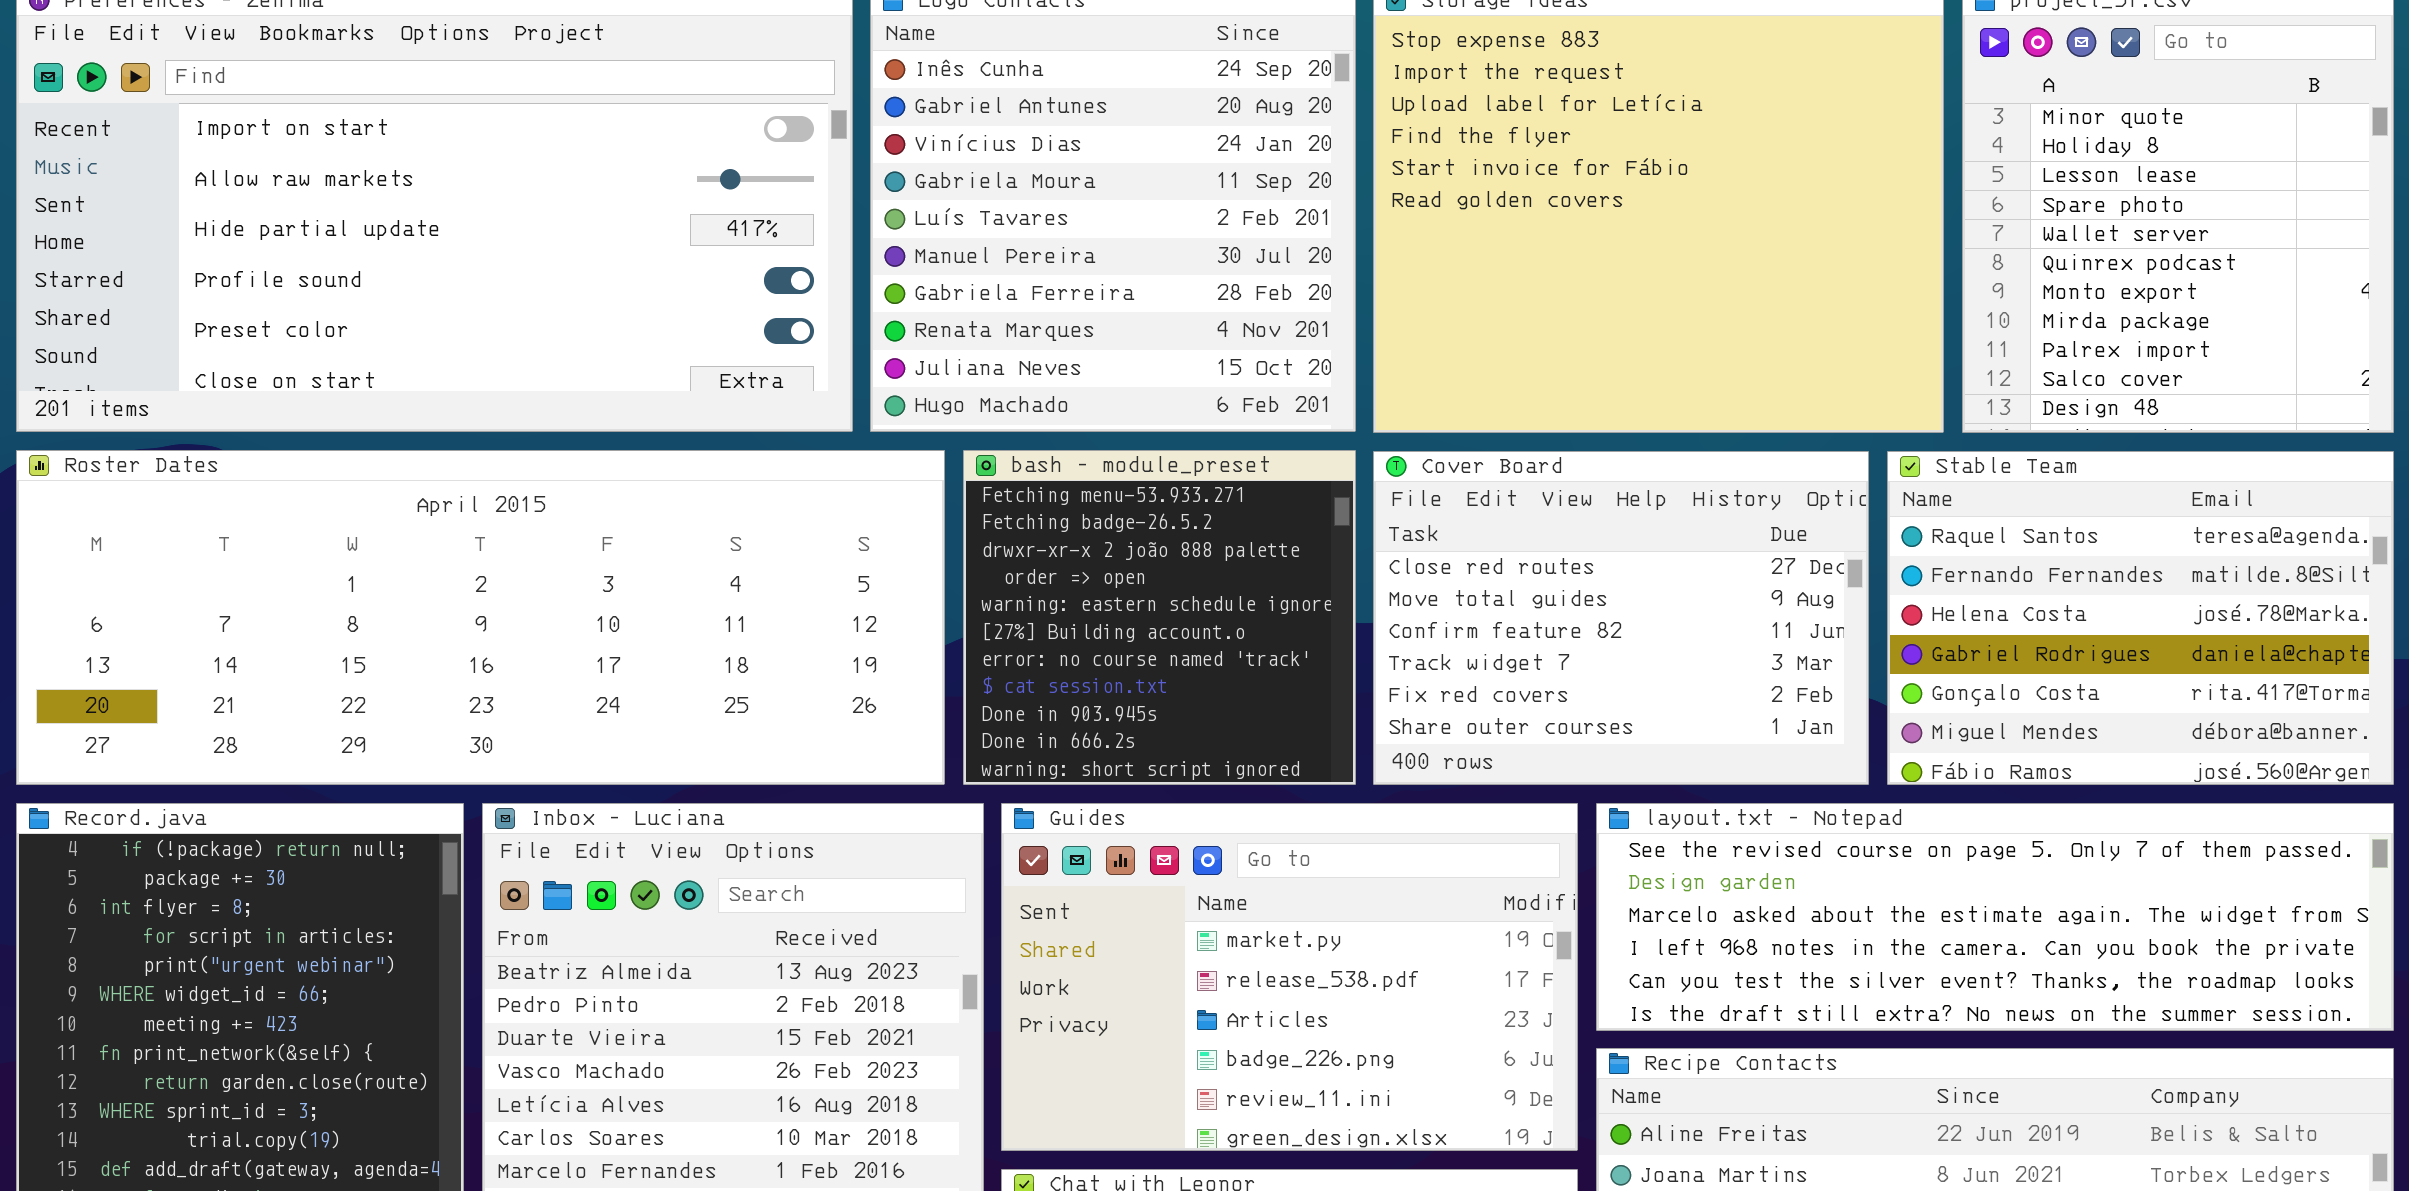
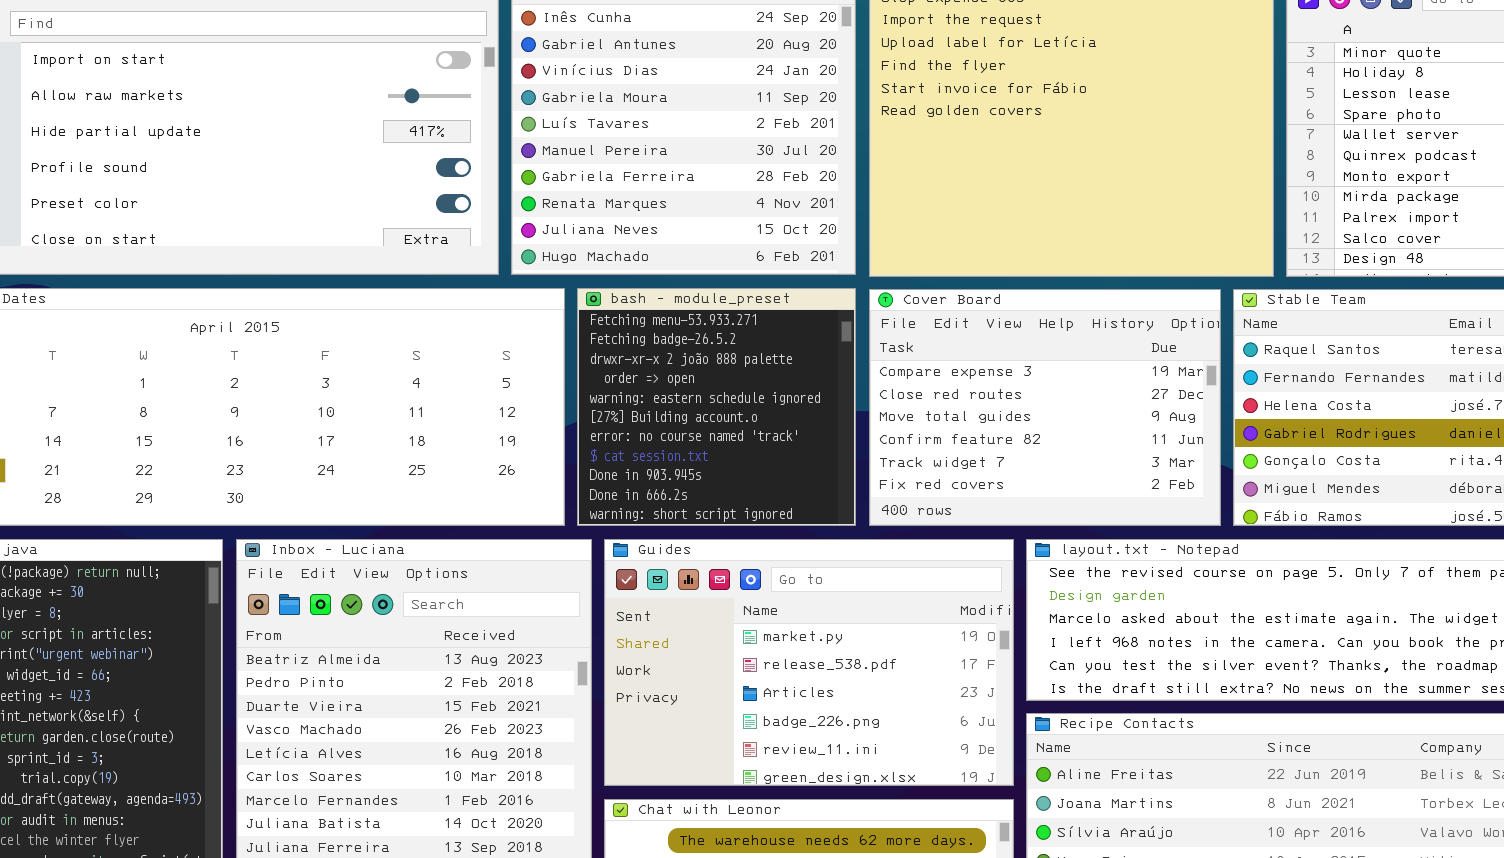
Cover Board: [1373,451,1869,785] -> [869,289,1221,526], scrolled up 1 row

